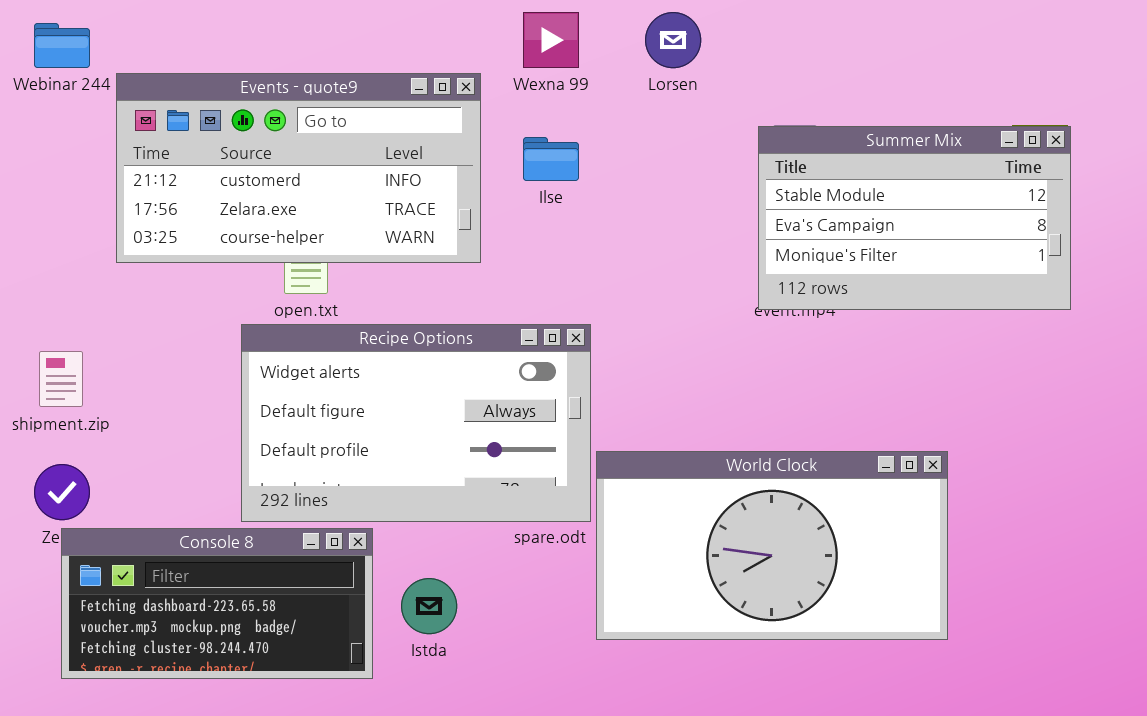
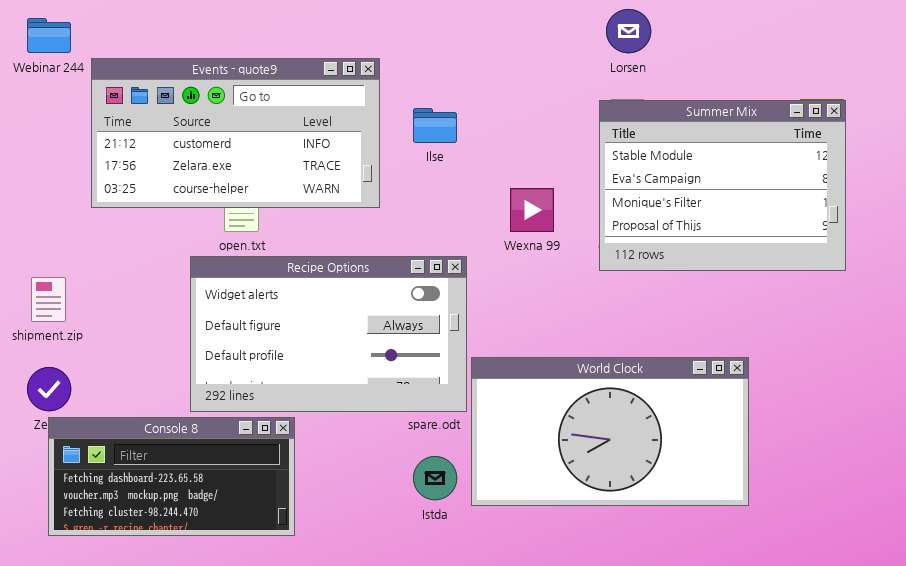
Wexna 99: [523,12,579,68] -> [510,188,554,232], moved
Lorsen: [645,12,701,68] -> [606,9,651,53], moved
Summer Mix: [758,126,1071,310] -> [599,100,846,271], resized
Istda: [401,578,457,634] -> [413,456,457,500], moved

